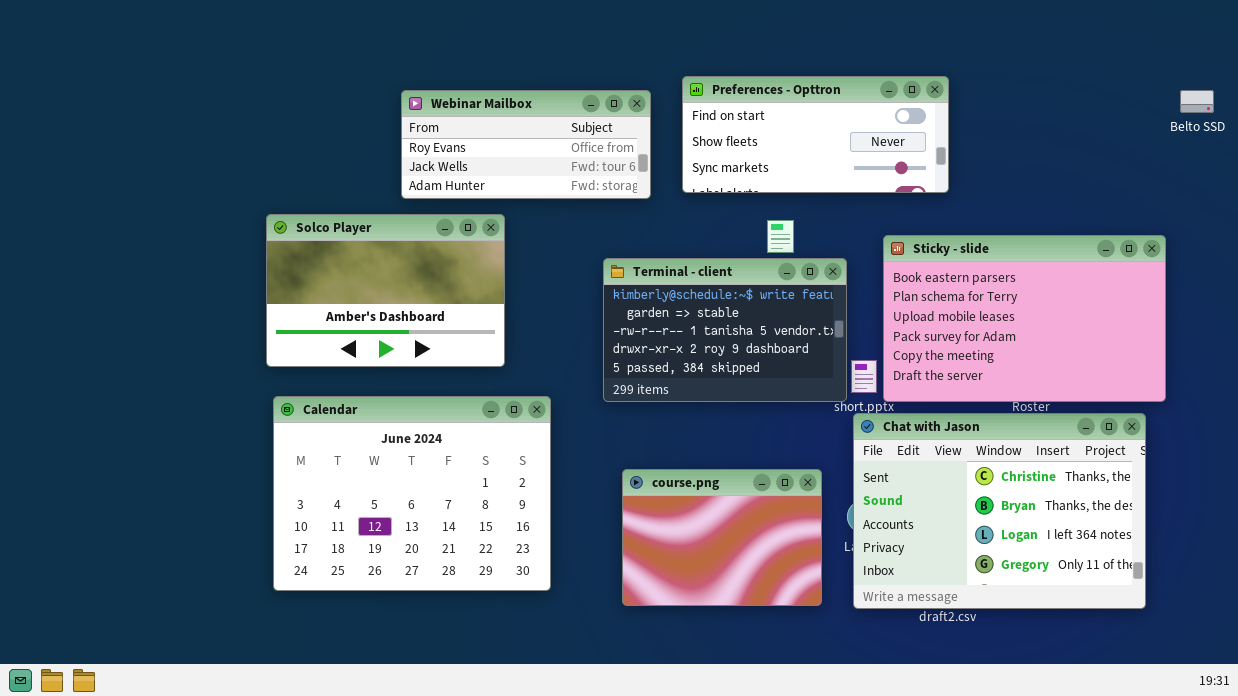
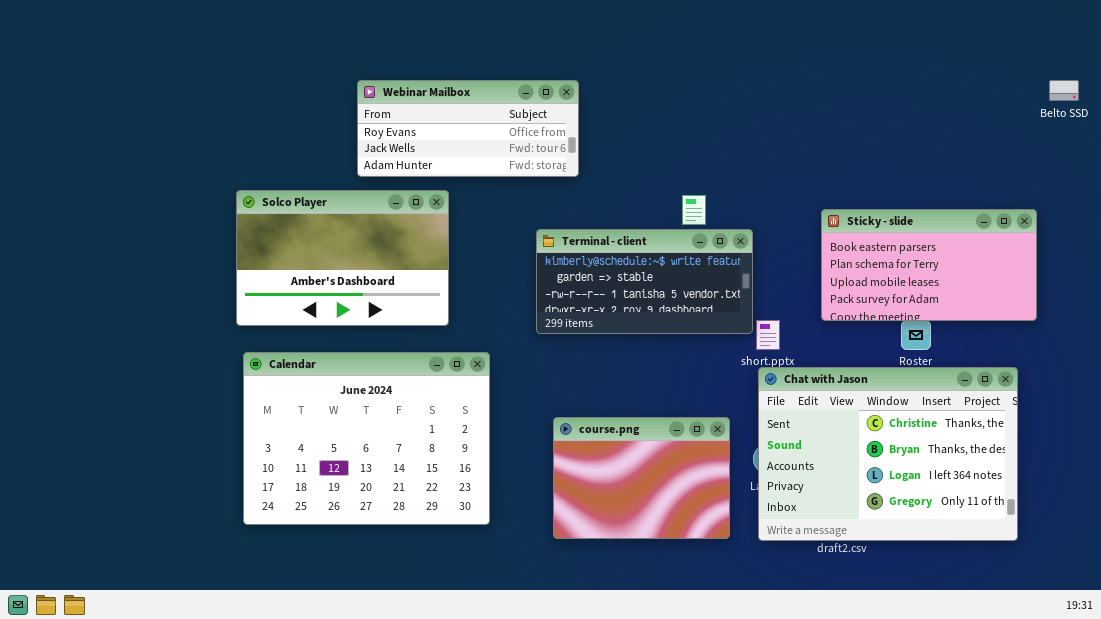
Preferences - Opttron: [682,76,949,193] -> none, closed
Sticky - slide: [883,235,1166,402] -> [821,209,1037,321], resized
Terminal - client: [603,258,847,402] -> [536,229,753,334], resized

